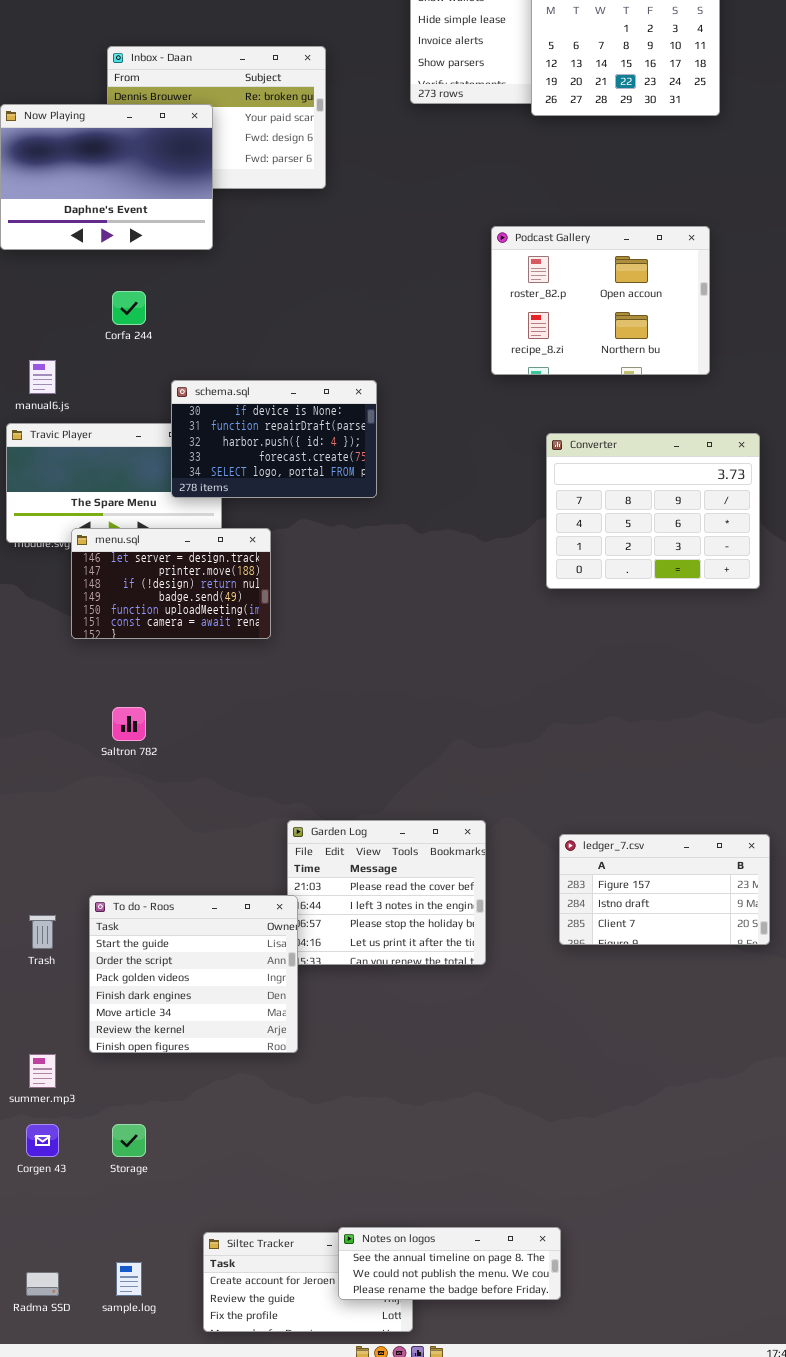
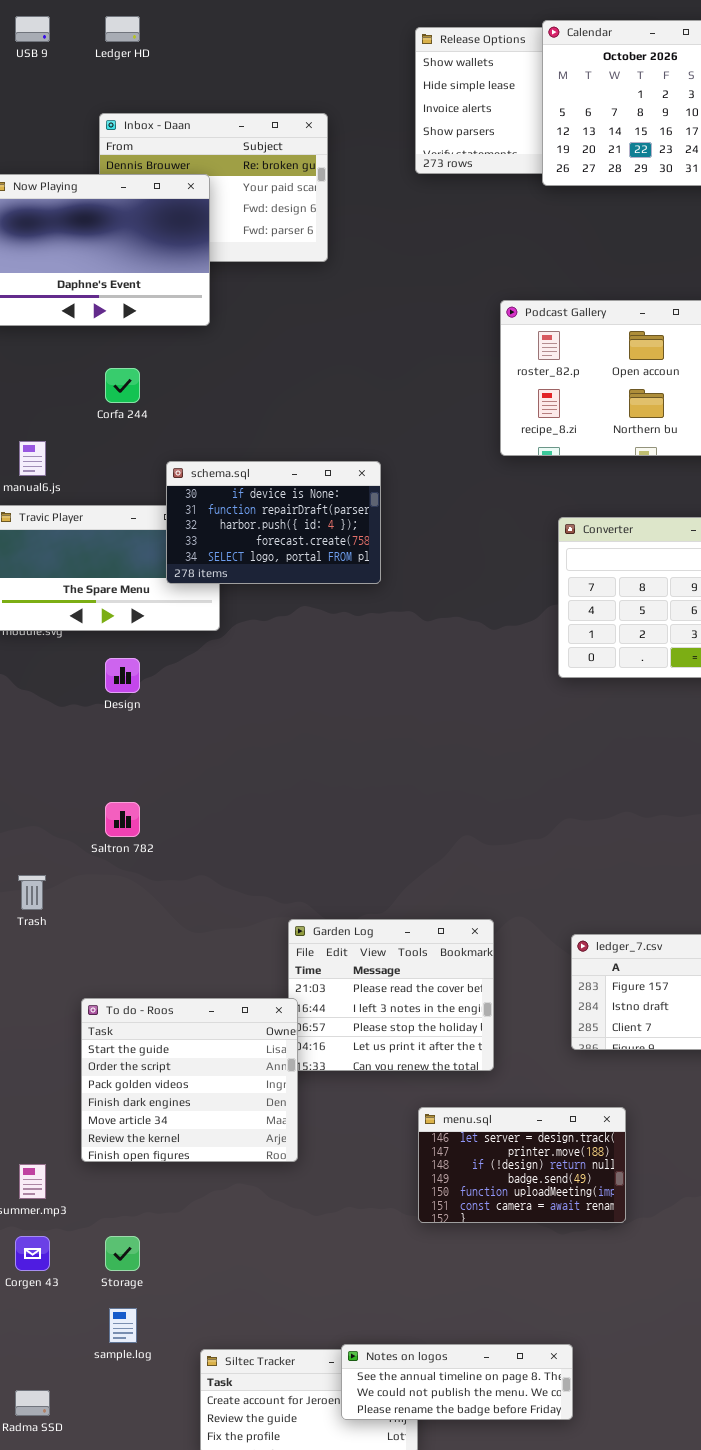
menu.sql: [71,528,271,639] -> [418,1107,626,1223], moved
Trash: [29,915,56,949] -> [18,875,46,910], moved
sample.log: [116,1262,142,1296] -> [109,1308,137,1343], moved

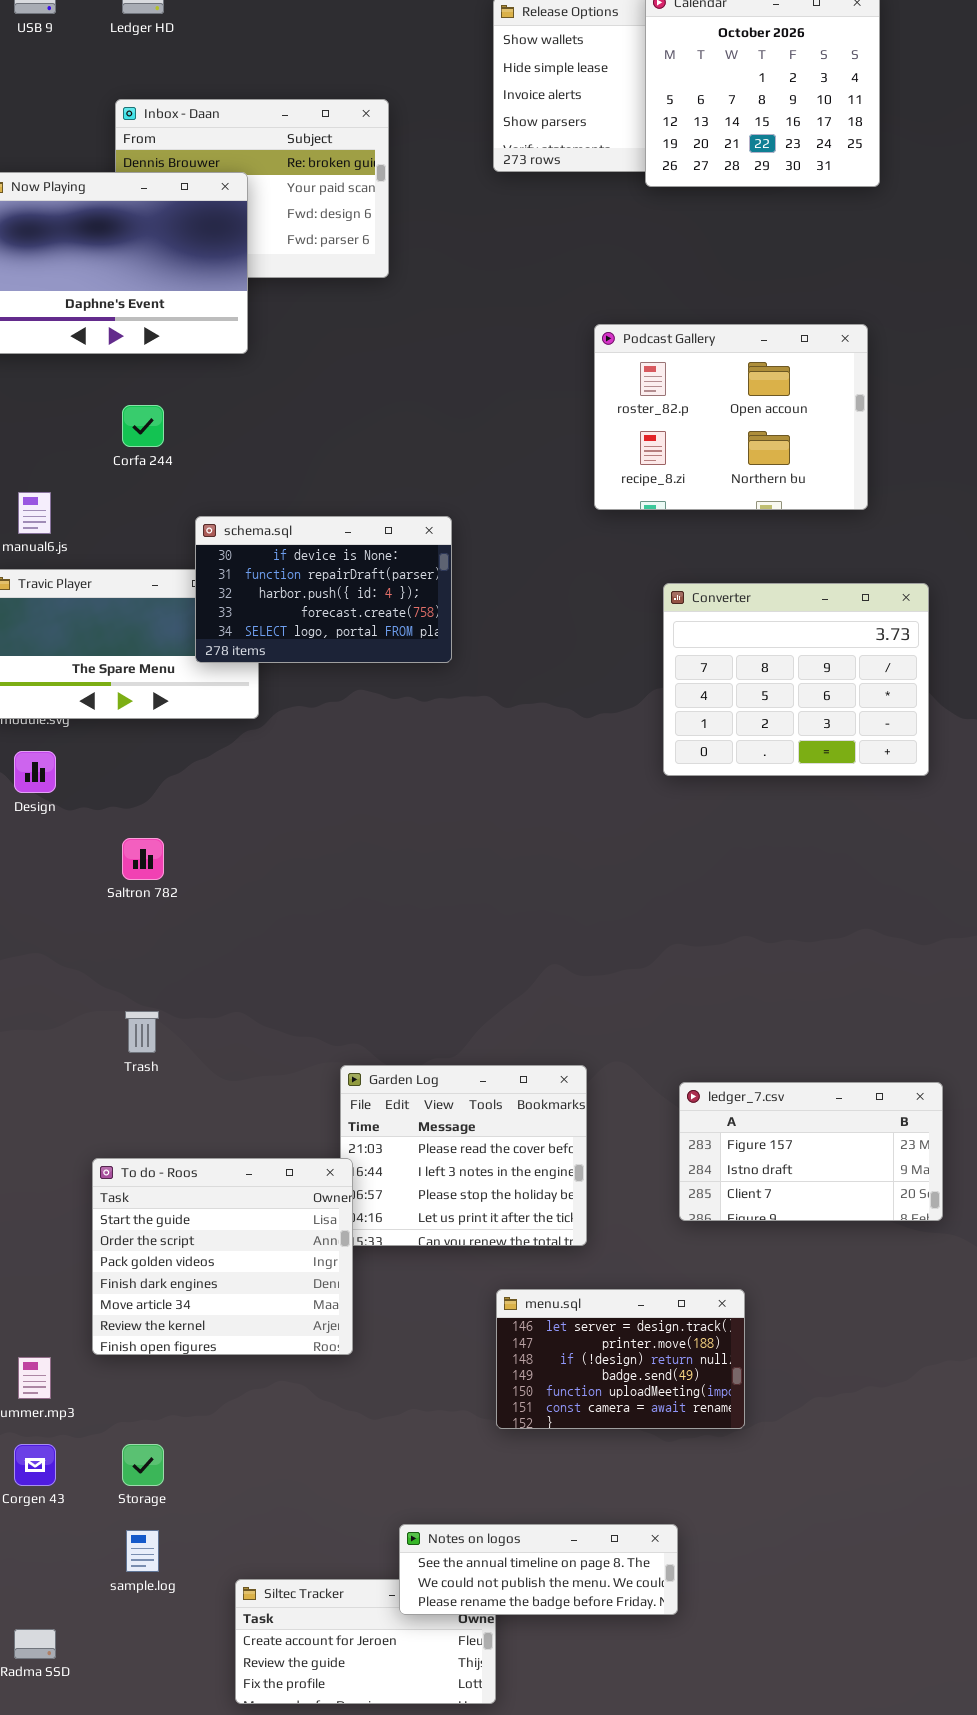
Design: [105,658,140,693] -> [14,751,56,793], moved
Saltron 782: [105,802,140,837] -> [122,838,164,880], moved
Trash: [18,875,46,910] -> [125,1011,159,1053], moved
Notes on logos: [341,1344,573,1420] -> [399,1524,678,1615], moved

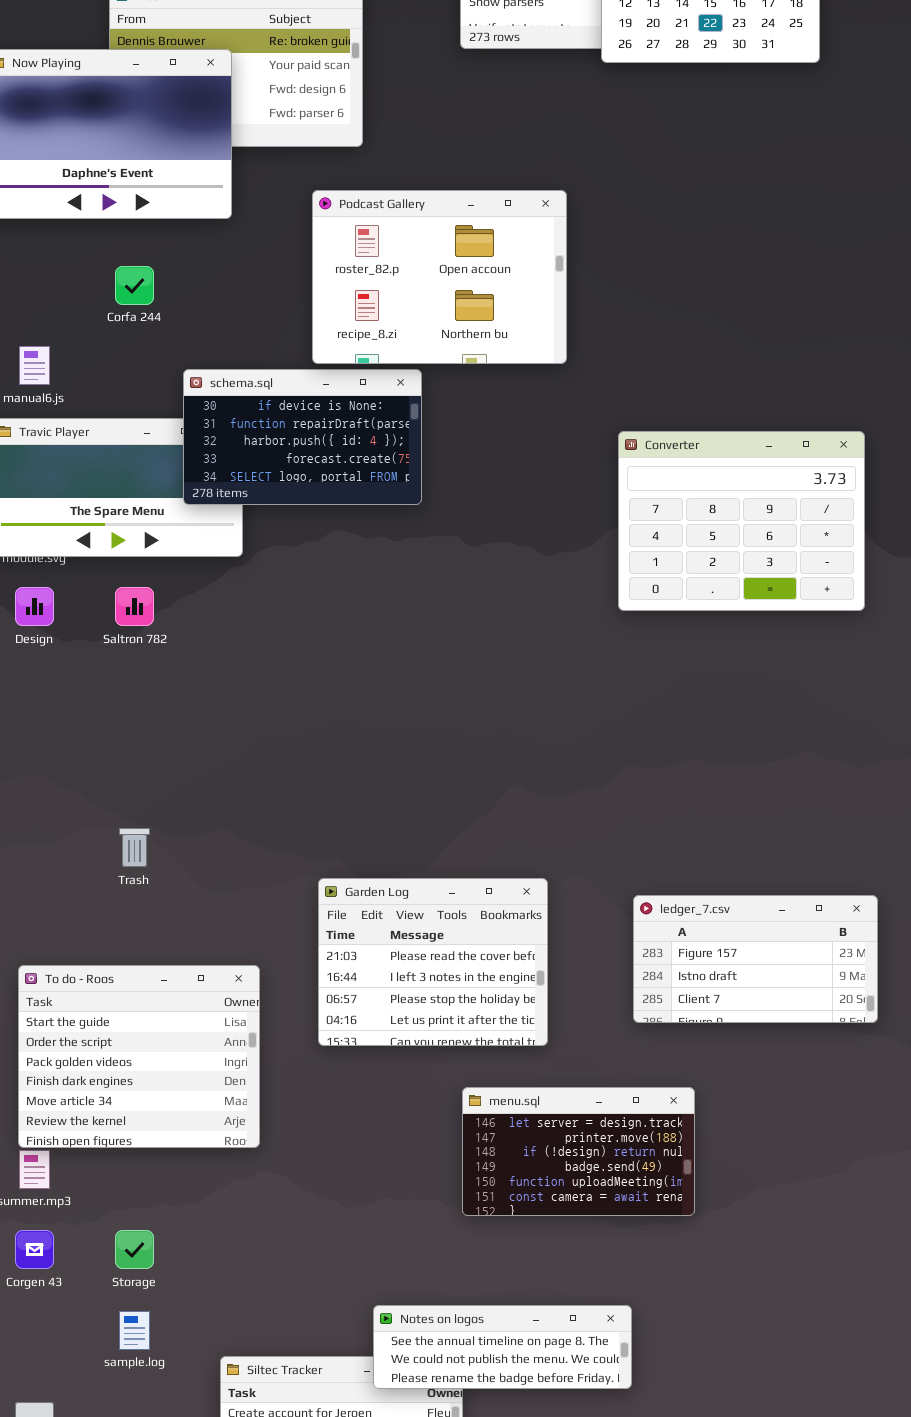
Podcast Gallery: [594,324,868,510] -> [312,190,567,364], moved
Saltron 782: [122,838,164,880] -> [115,587,154,626], moved
To do - Roos: [92,1158,353,1355] -> [18,965,260,1148], moved

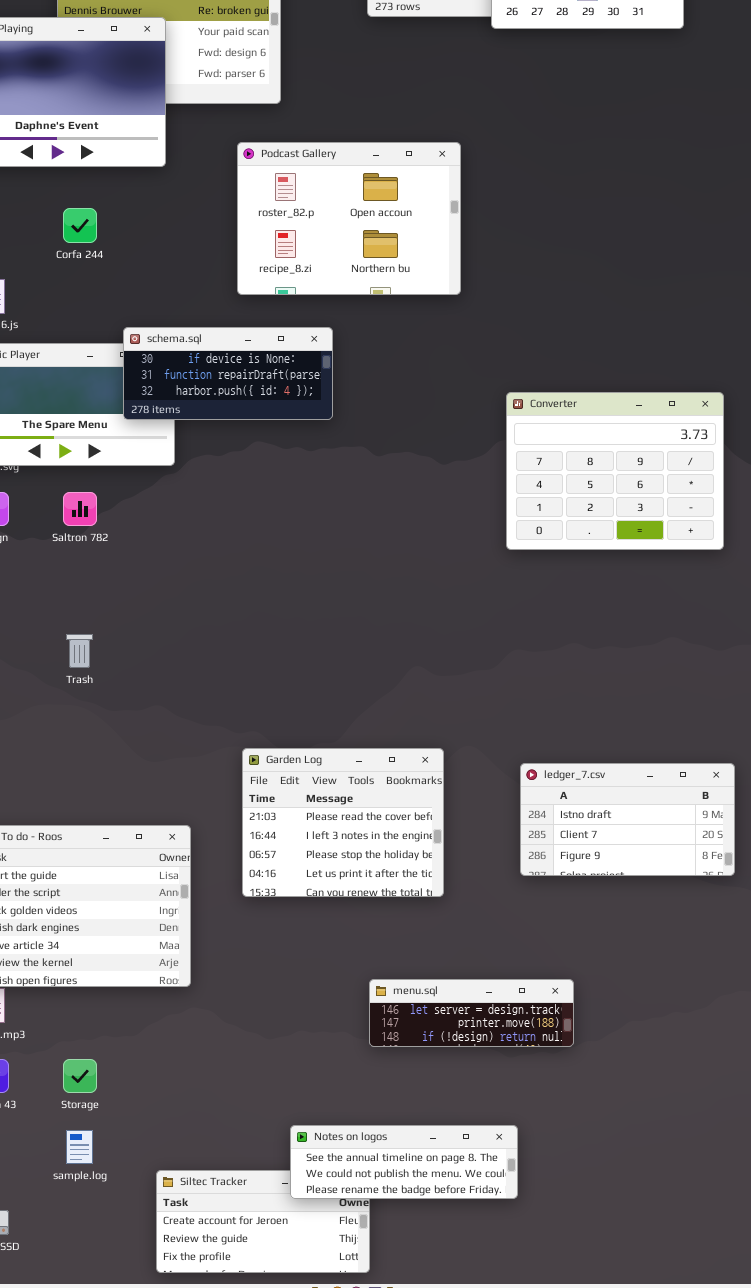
schema.sql: [183,369,422,505] -> [123,327,333,420], resized
Converter: [618,431,865,611] -> [506,392,724,550], moved
Trash: [119,828,150,867] -> [66,634,93,668], moved
ledger_7.csv: [633,895,878,1023] -> [520,763,735,876], scrolled down 1 row
menu.sql: [462,1087,695,1216] -> [369,979,574,1047], resized

